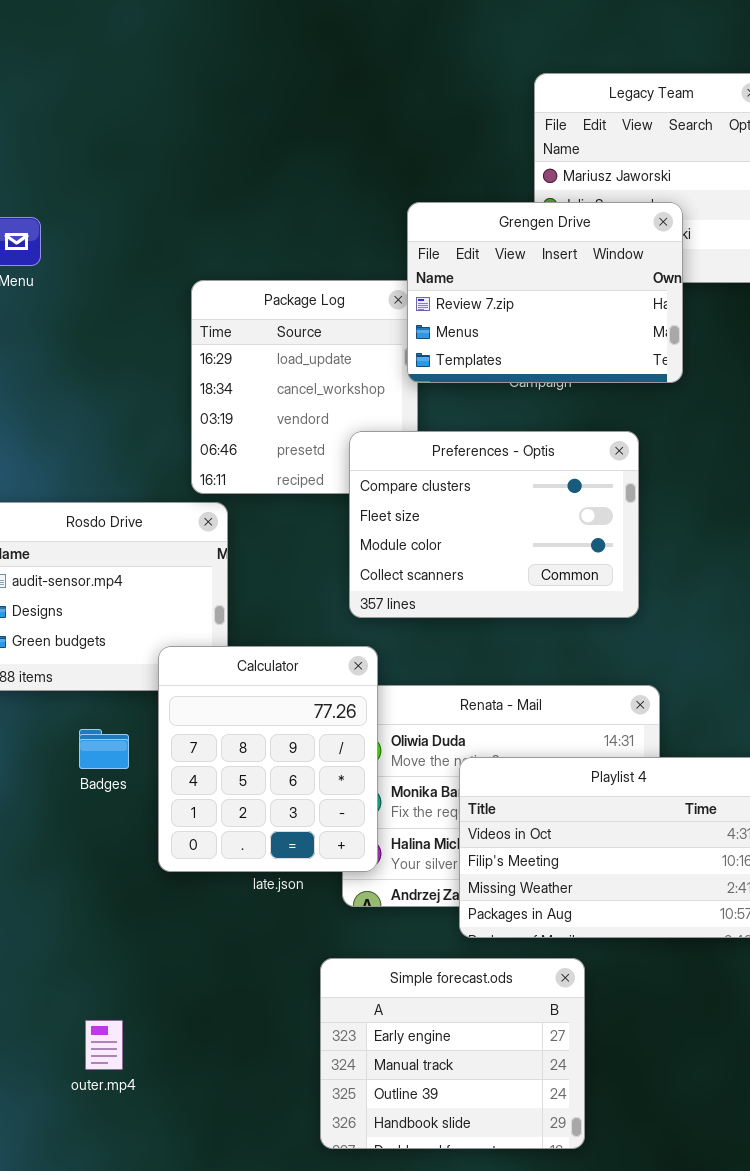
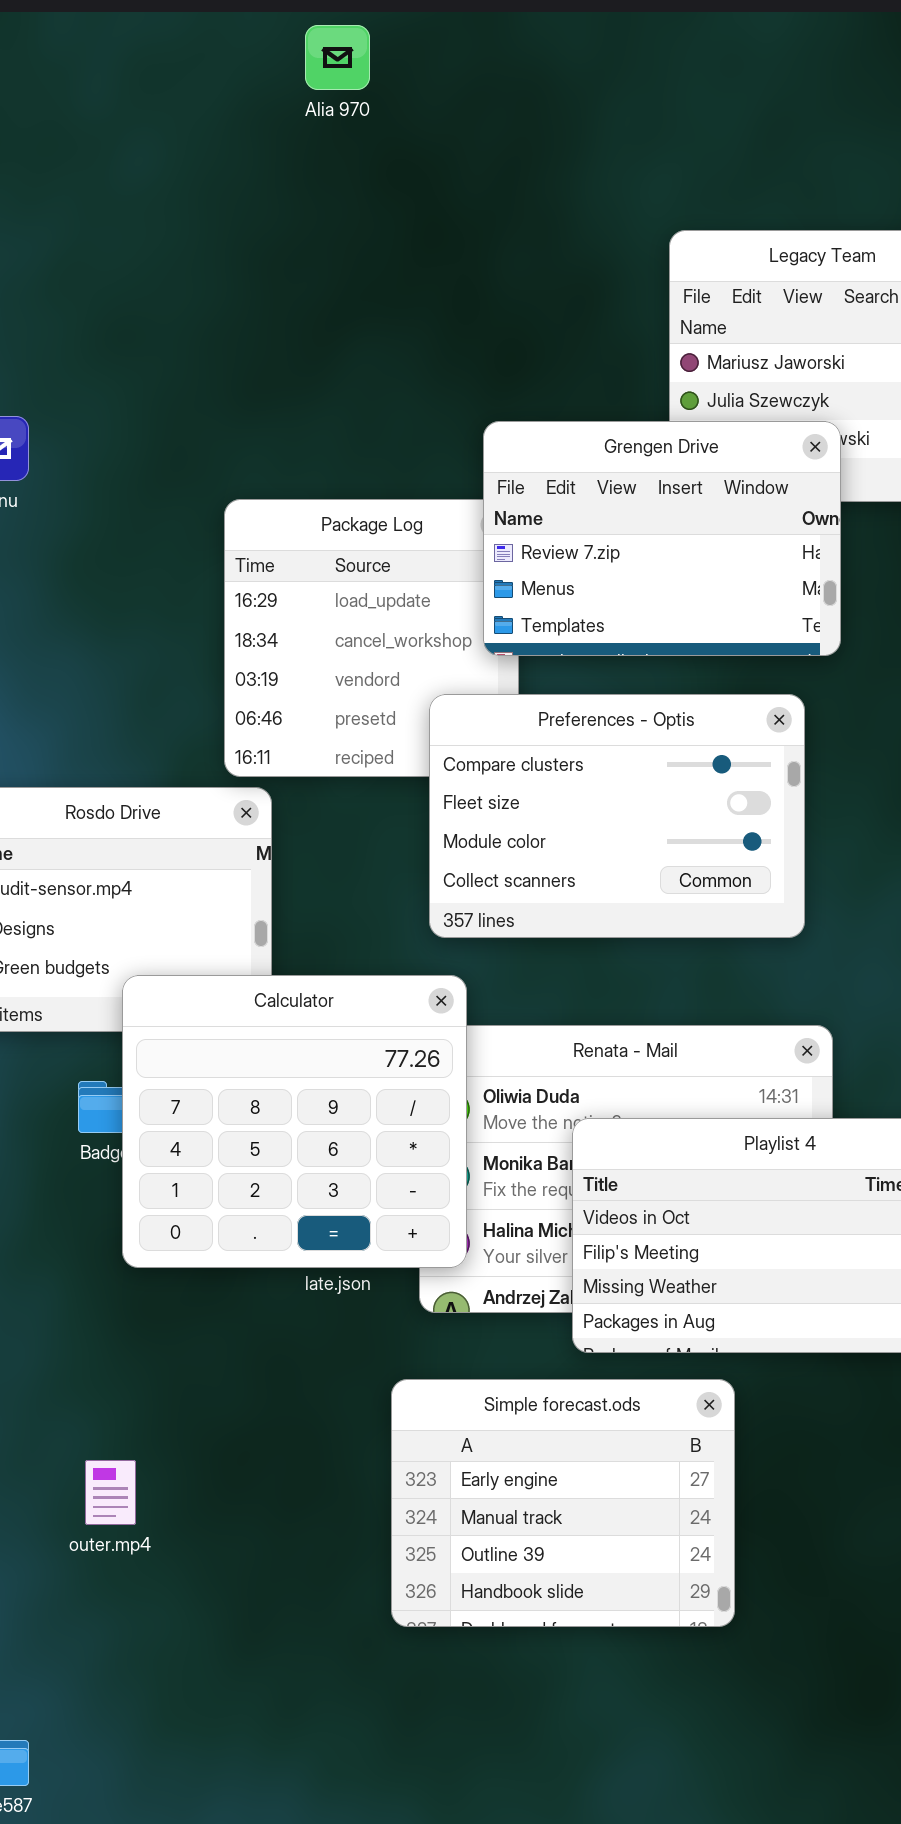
Grengen Drive: [407,202,683,383] -> [483,421,841,656], moved
Calculator: [158,646,378,872] -> [122,975,467,1268], resized

